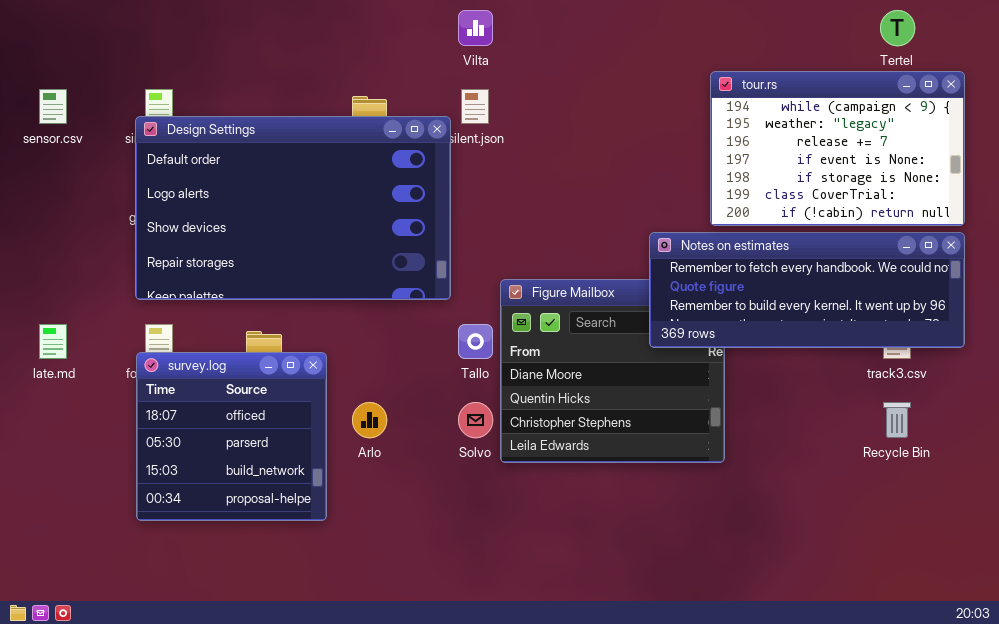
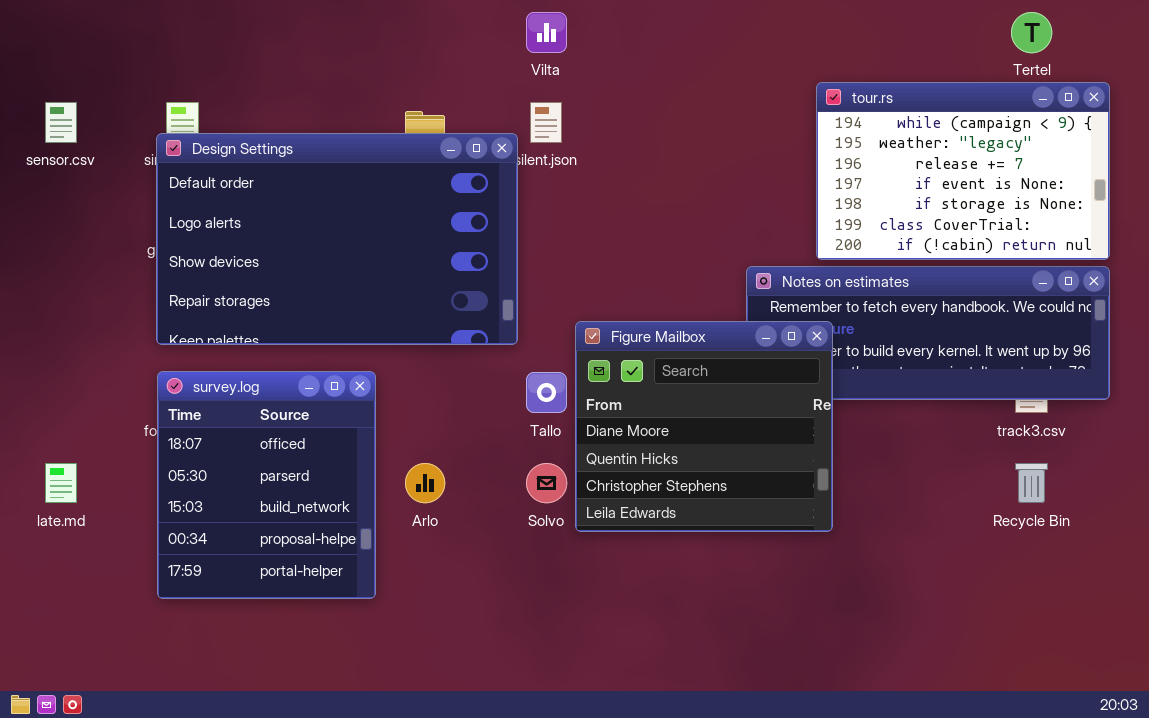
Figure Mailbox: [500,279,725,463] -> [575,321,833,532], raised
late.md: [39,324,67,359] -> [45,463,77,503], moved
survey.log: [136,352,327,521] -> [157,371,376,599], resized

